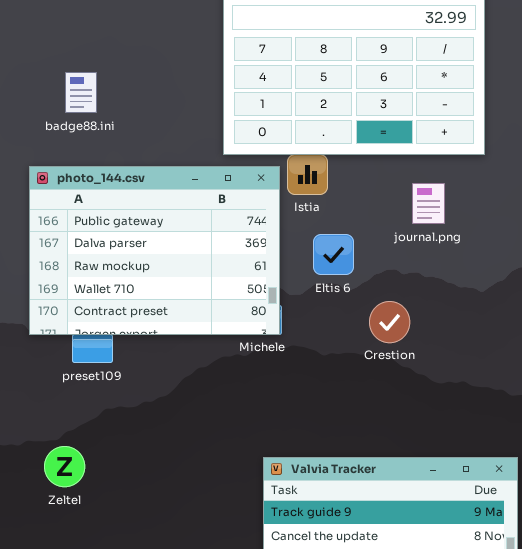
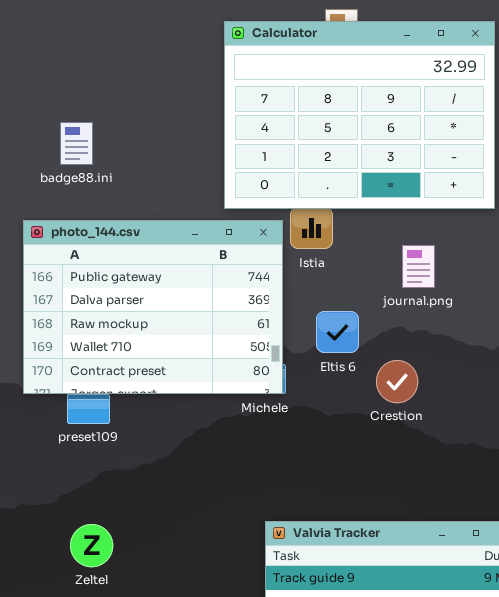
journal.png: [412,183,445,224] -> [402,245,435,288], moved
Eltis 6: [313,234,354,275] -> [316,311,359,353], moved
Zeltel: [44,446,85,487] -> [70,524,113,567], moved

